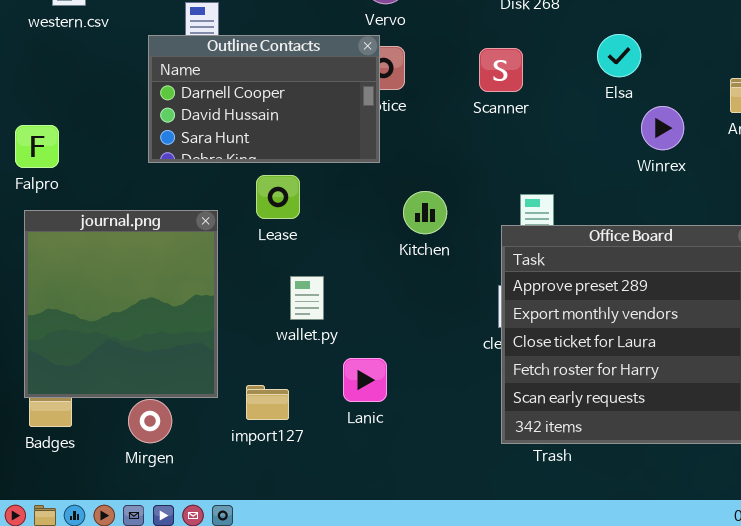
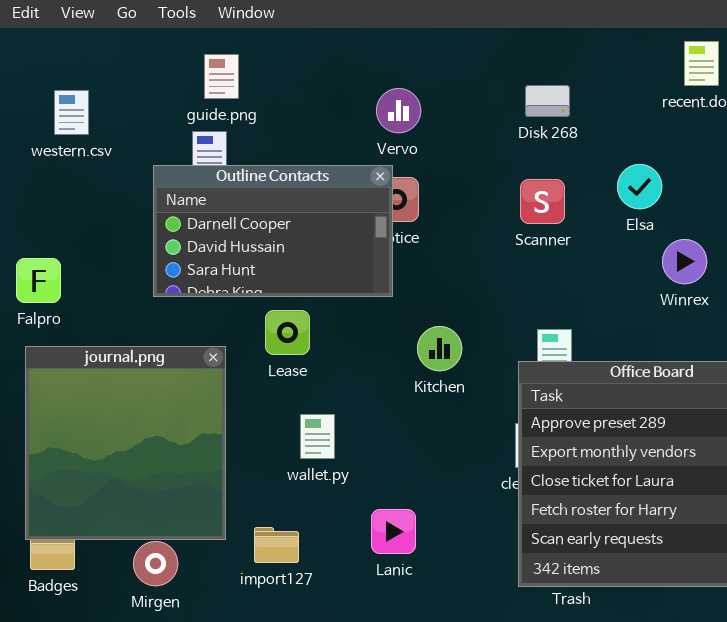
Scanner: [479,48,523,92] -> [520,179,565,224], moved
Lanic: [343,358,387,402] -> [371,509,416,554], moved

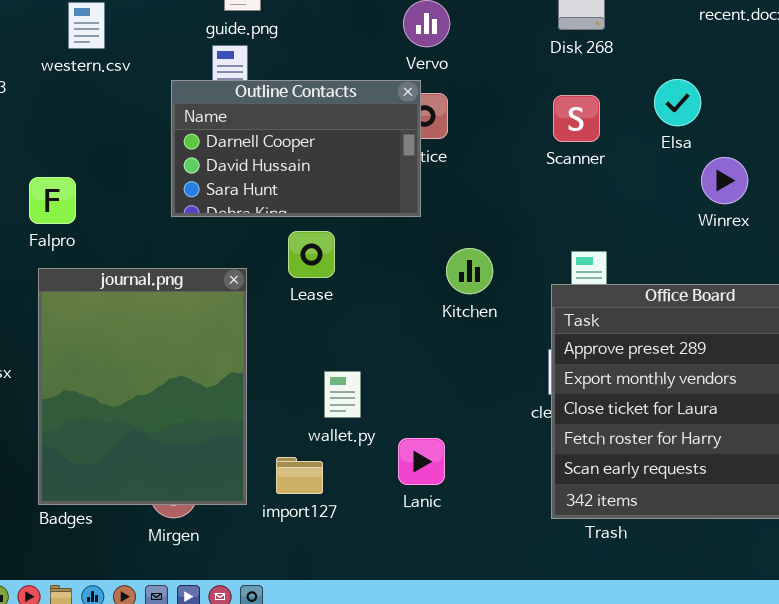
journal.png: [25,346,226,540] -> [38,268,247,505], resized
wallet.py: [300,414,335,459] -> [324,371,361,418], moved

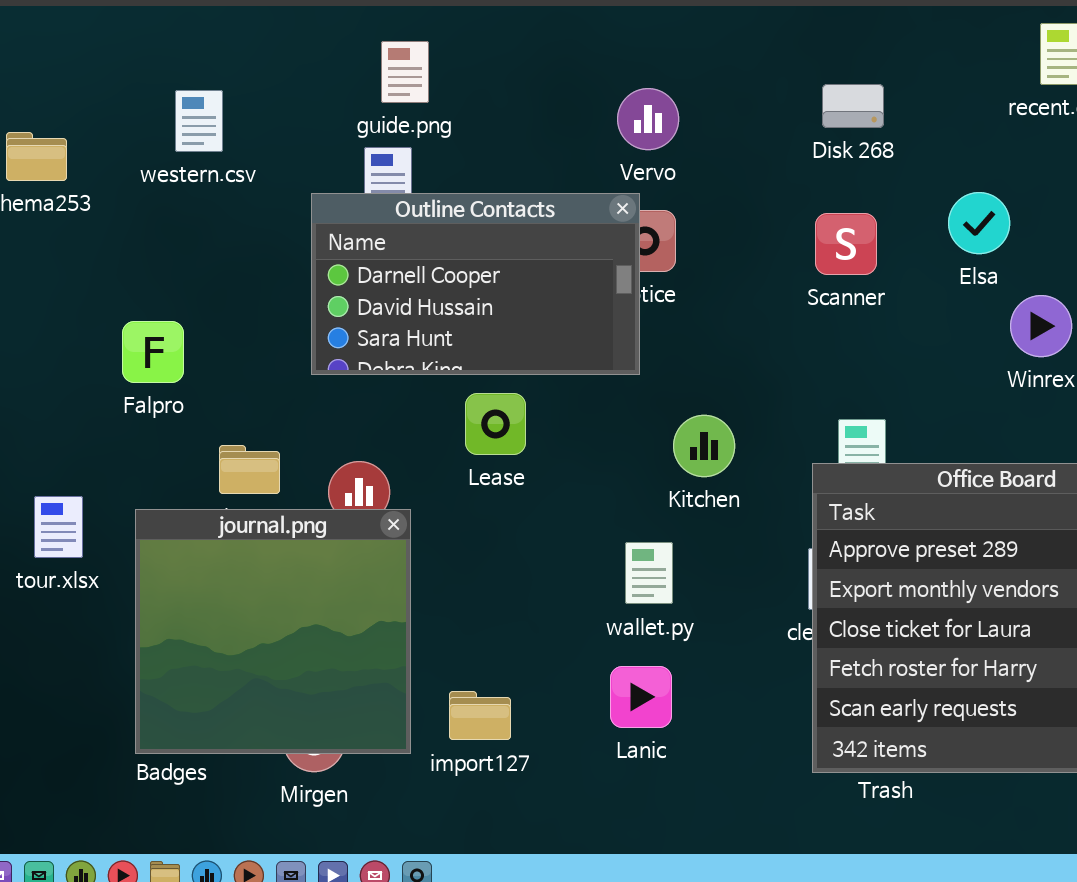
journal.png: [38,268,247,505] -> [135,509,411,754], resized
wallet.py: [324,371,361,418] -> [625,542,673,604], moved

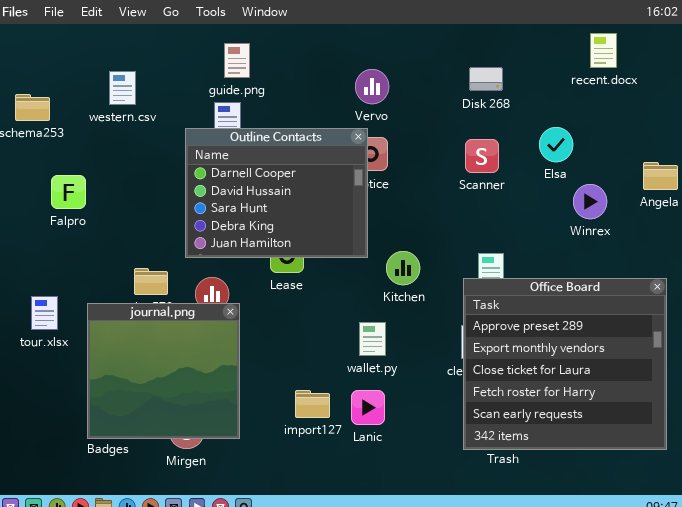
Outline Contacts: [311,193,640,375] -> [185,128,368,258], resized
Falpro: [122,321,184,383] -> [51,175,86,209], moved
import127: [449,691,511,740] -> [295,390,330,418], moved

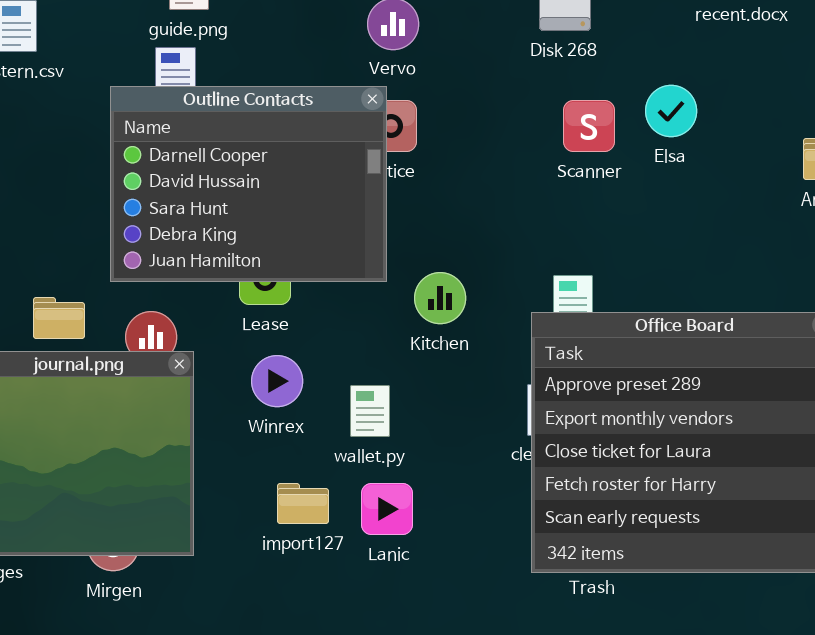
Scanner: [465,139,499,173] -> [563,100,615,152], moved
Winrex: [573,184,607,219] -> [251,355,303,407], moved
wallet.py: [359,322,386,356] -> [350,385,390,437], moved

